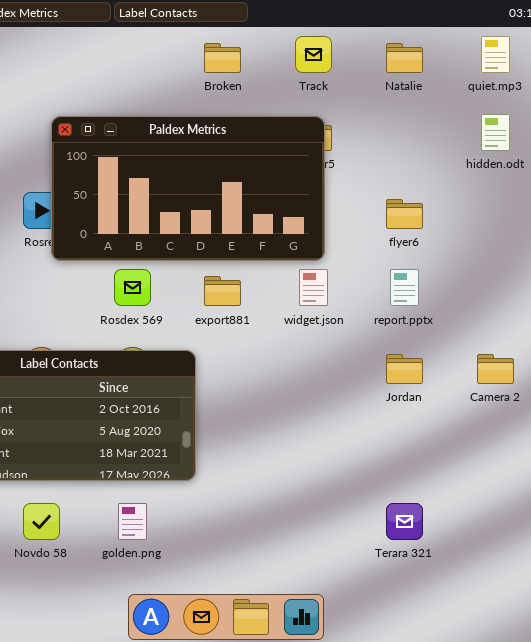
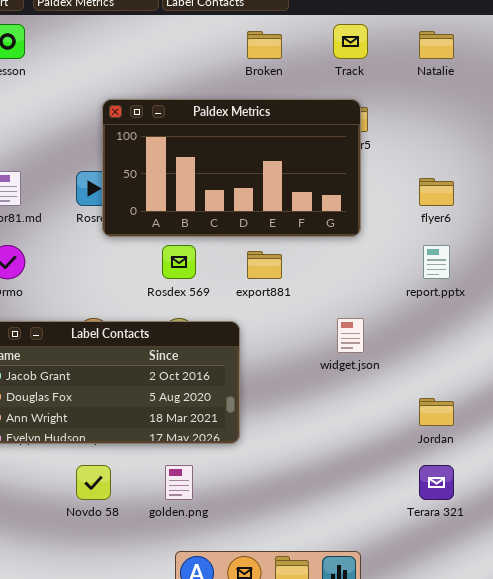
widget.json: [299,269,328,306] -> [337,318,364,353], moved
Jordan: [386,354,423,384] -> [419,398,454,426], moved

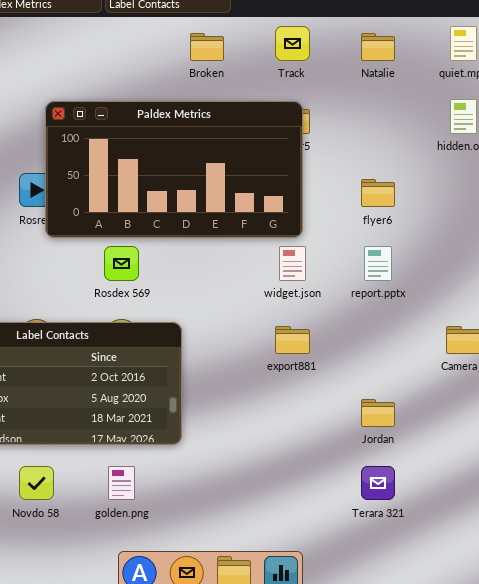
export881: [247,251,282,279] -> [275,326,310,354], moved
widget.json: [337,318,364,353] -> [279,246,306,281], moved

